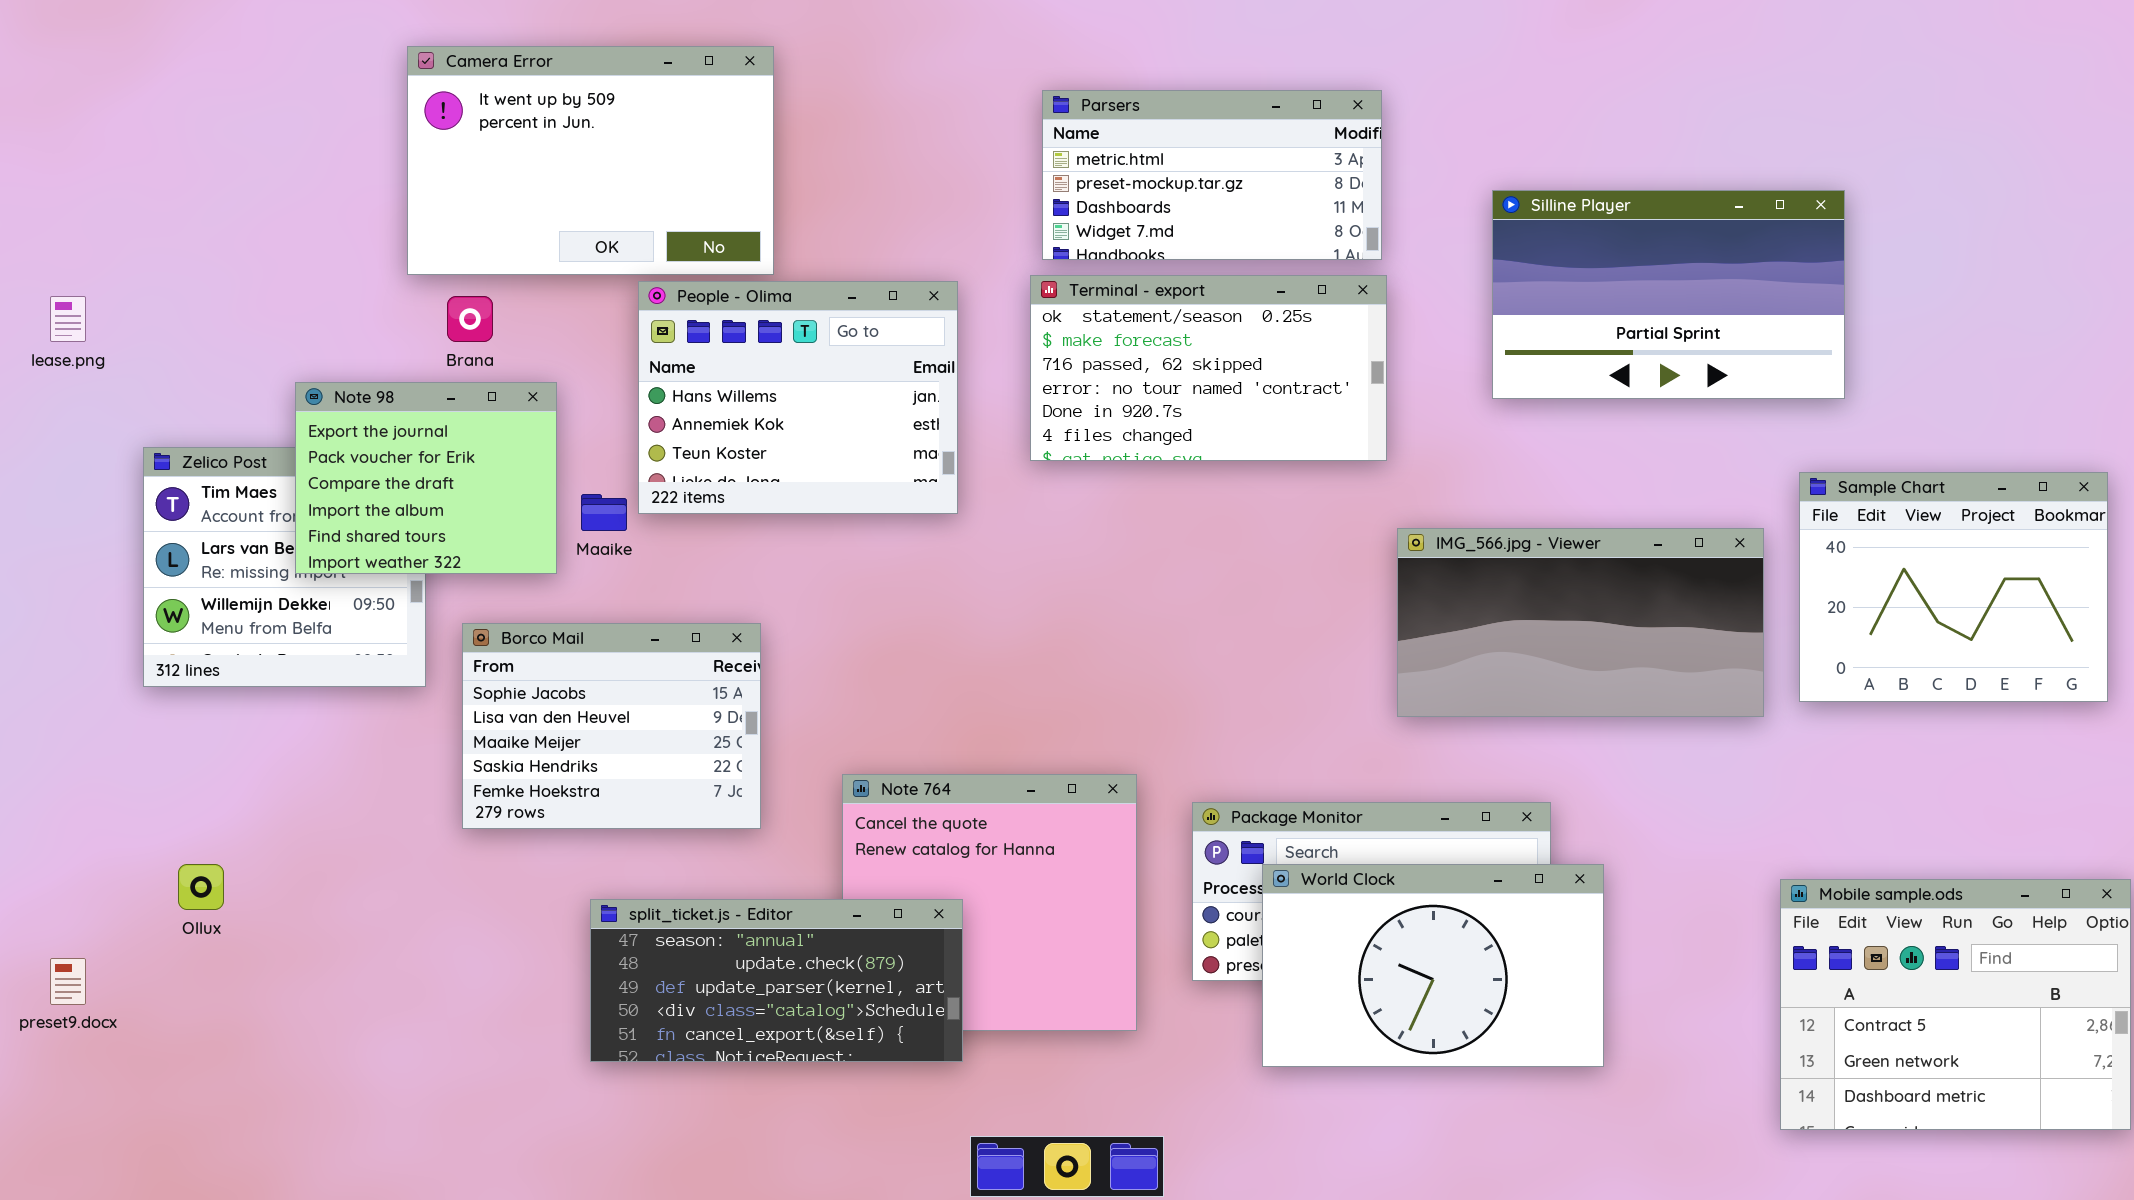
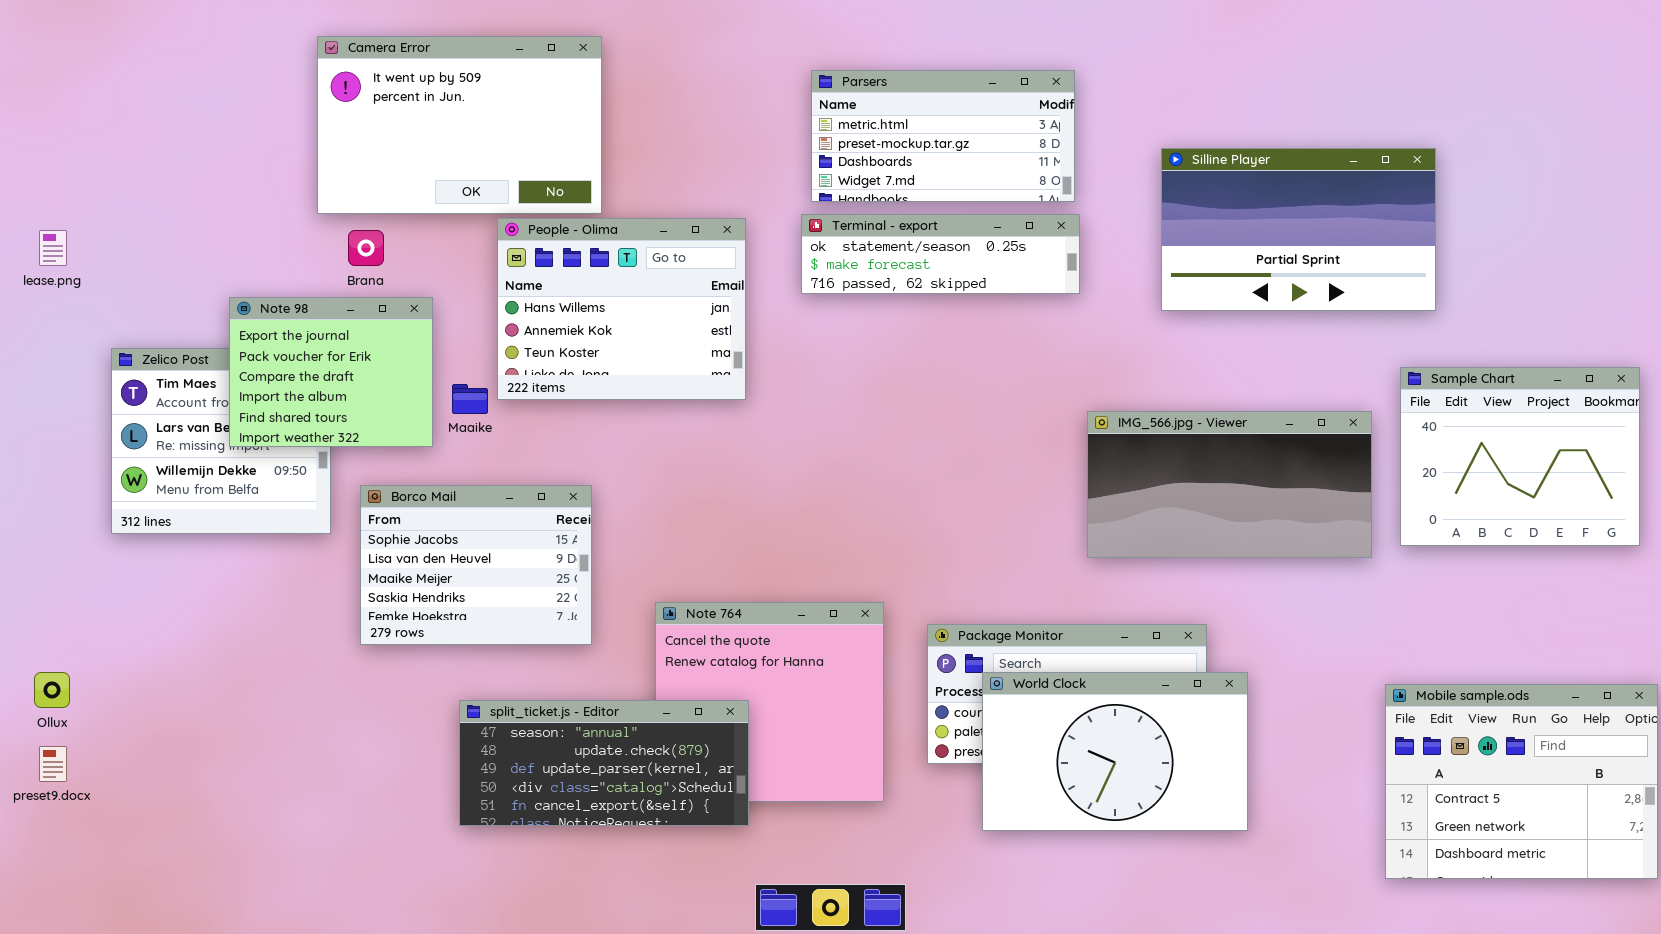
Terminal - export: [1030,275,1387,461] -> [801,214,1080,294], resized
Ollux: [178,864,224,910] -> [34,672,70,708], moved

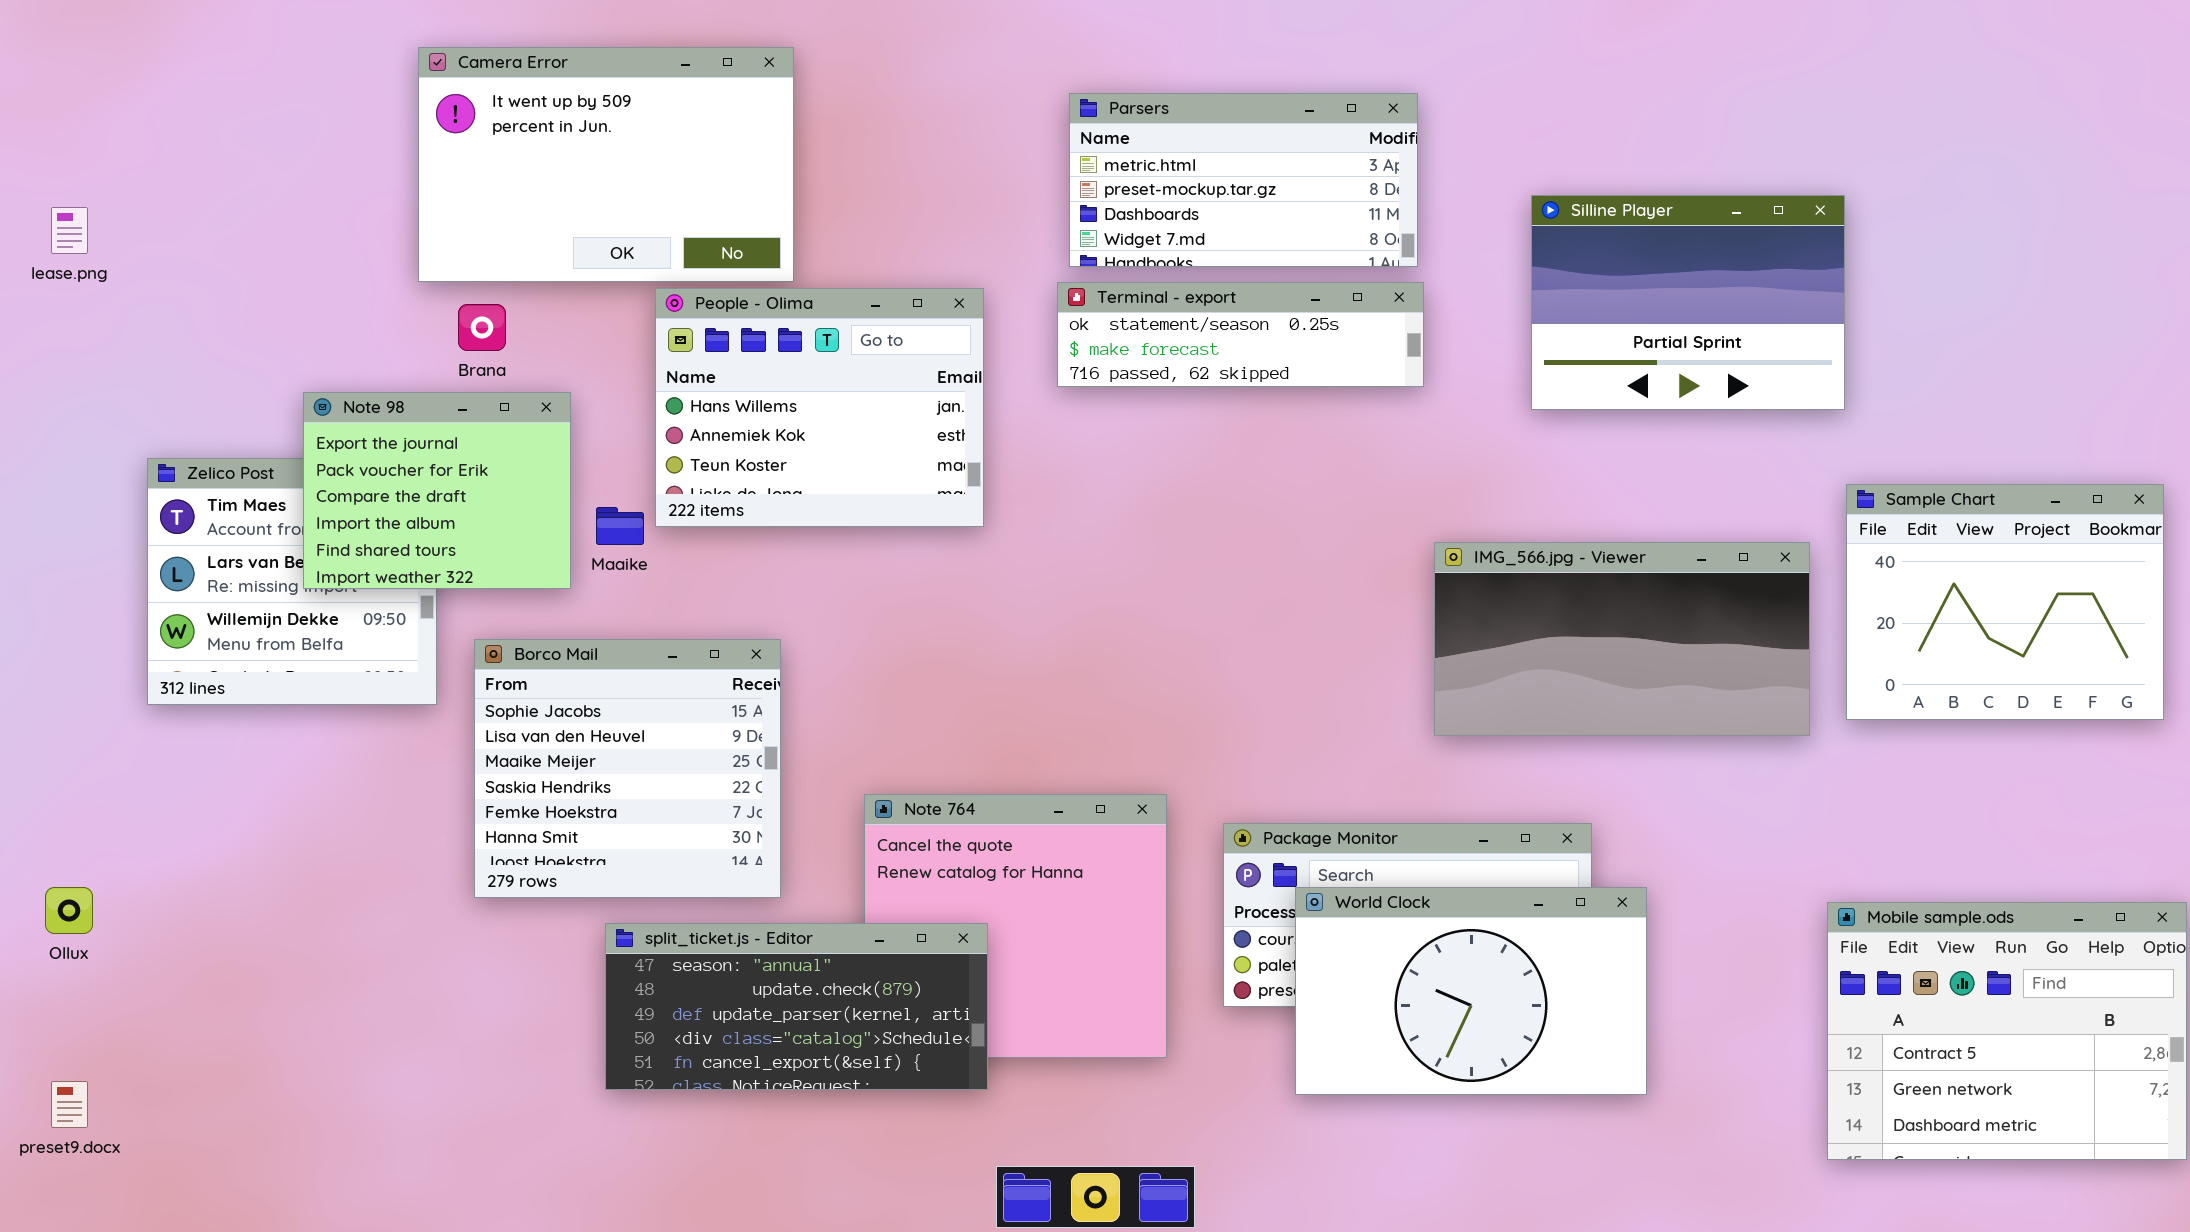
Silline Player: [1161,148,1436,311] -> [1531,195,1845,410], resized
lease.png: [39,230,67,266] -> [51,207,88,254], moved
Borco Mail: [360,485,592,645] -> [474,639,781,898], resized
preset9.docx: [39,746,67,782] -> [51,1081,88,1128], moved

